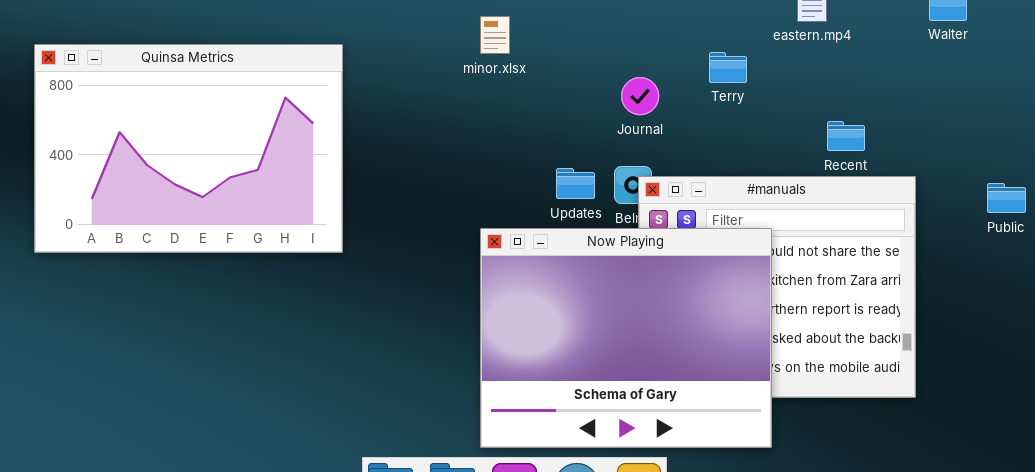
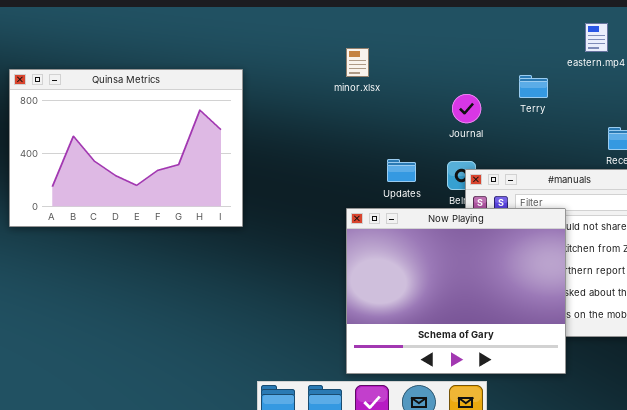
Updates: [556,168,595,199] -> [387,159,416,182], moved

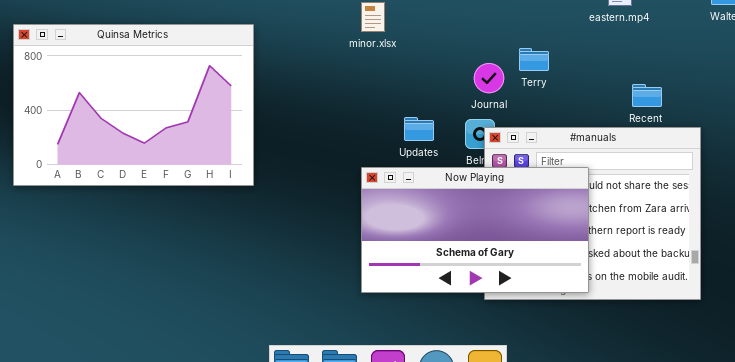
Terry: [519,75,548,98] -> [519,48,549,71], moved
Journal: [452,94,481,123] -> [474,63,504,93], moved
Now Playing: [346,208,566,374] -> [361,167,589,293], resized

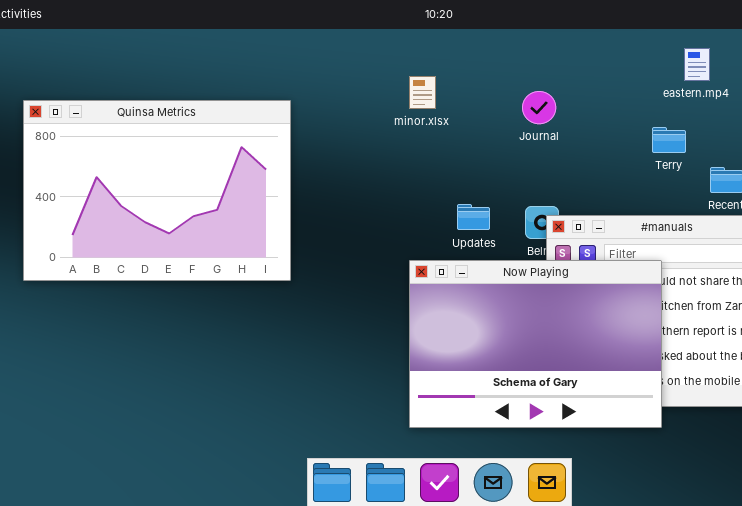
Terry: [519,48,549,71] -> [652,127,686,153], moved
Journal: [474,63,504,93] -> [522,91,556,124], moved
Now Playing: [361,167,589,293] -> [409,260,662,428], resized

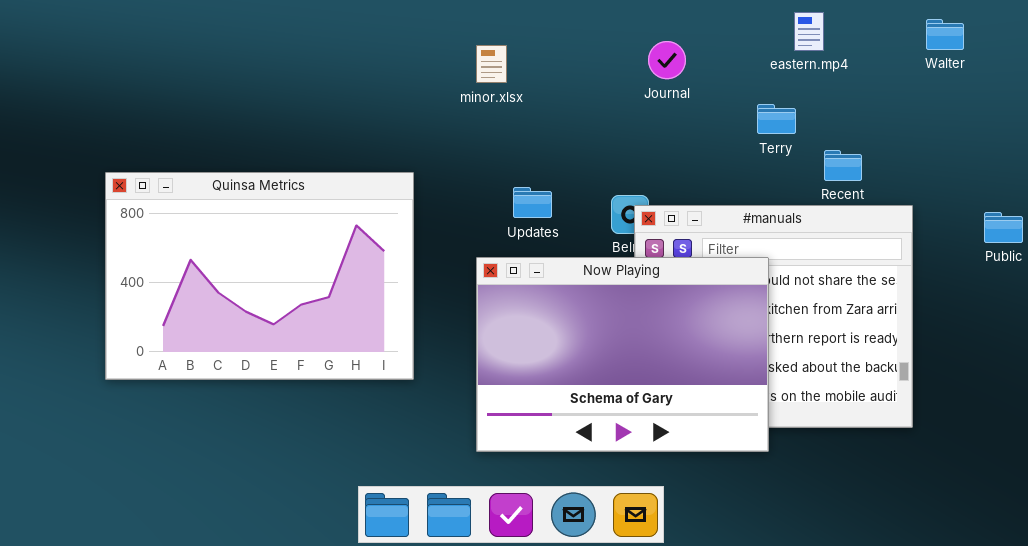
Journal: [522,91,556,124] -> [648,41,686,79], moved
Quinsa Metrics: [23,100,291,281] -> [105,172,414,380], moved
Updates: [457,204,490,230] -> [513,187,552,218], moved

